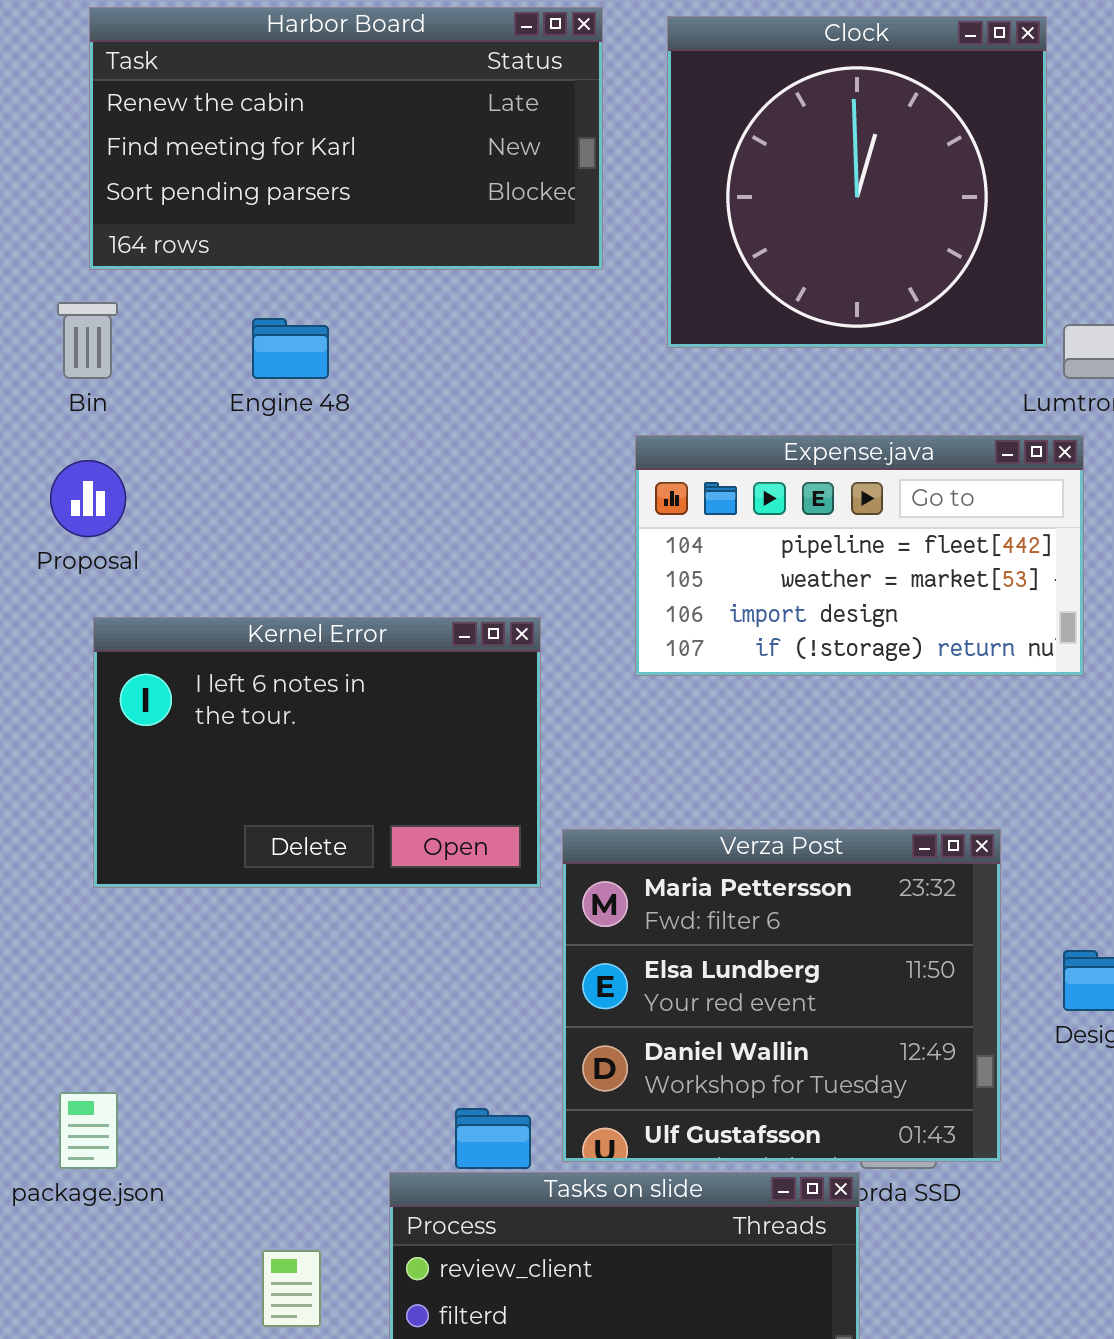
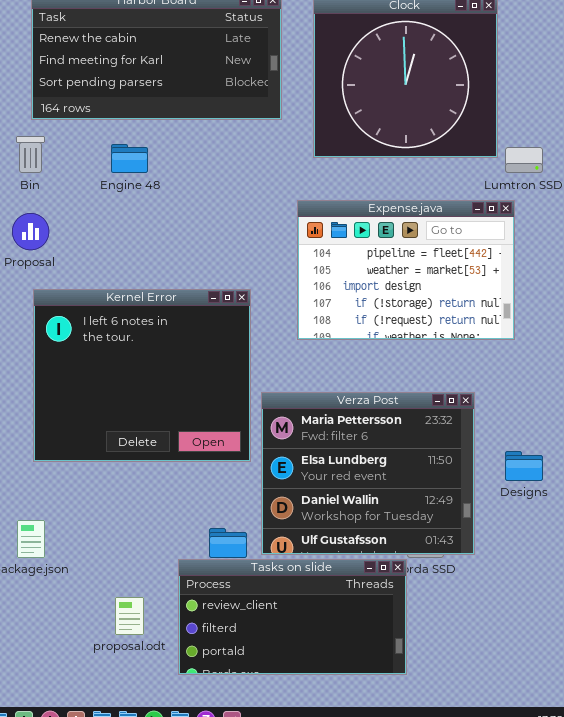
Expense.java: [635,435,1084,676] -> [297,200,515,340], resized
Kernel Error: [93,617,541,888] -> [33,289,251,462], resized

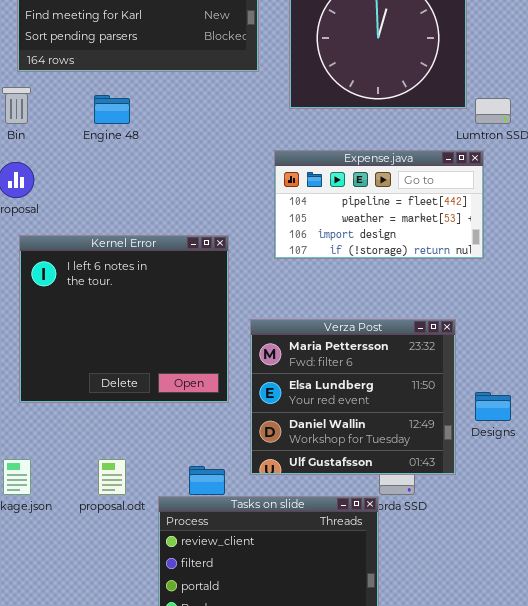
Expense.java: [297,200,515,340] -> [274,150,484,259], resized
Verza Post: [261,392,475,555] -> [250,319,456,475], moved
proposal.odt: [115,597,144,635] -> [98,459,126,495], moved

